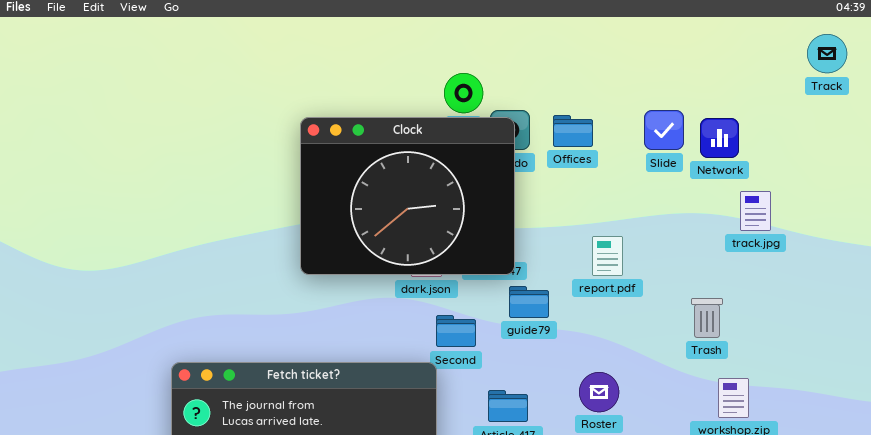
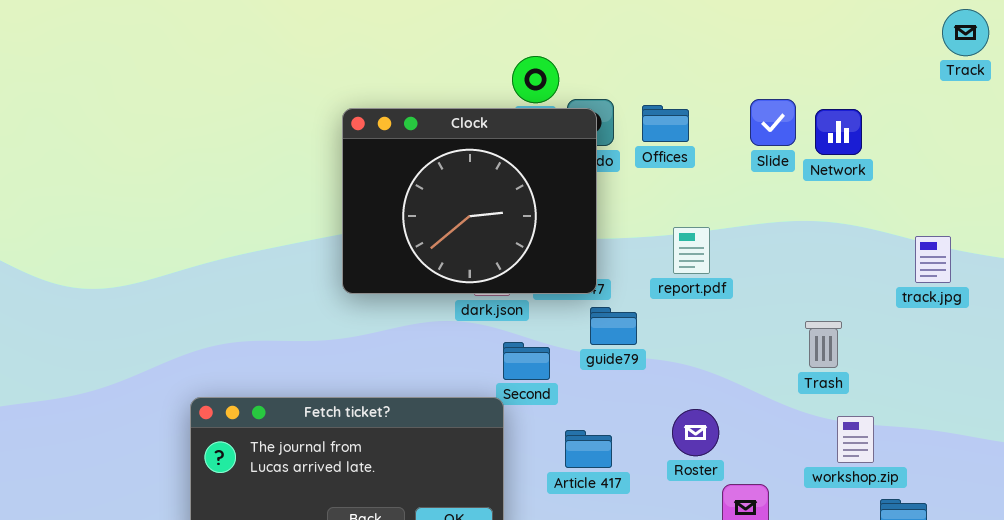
track.jpg: [740,191,771,231] -> [915,236,951,283], moved
report.pdf: [592,236,623,276] -> [673,227,710,274], moved

